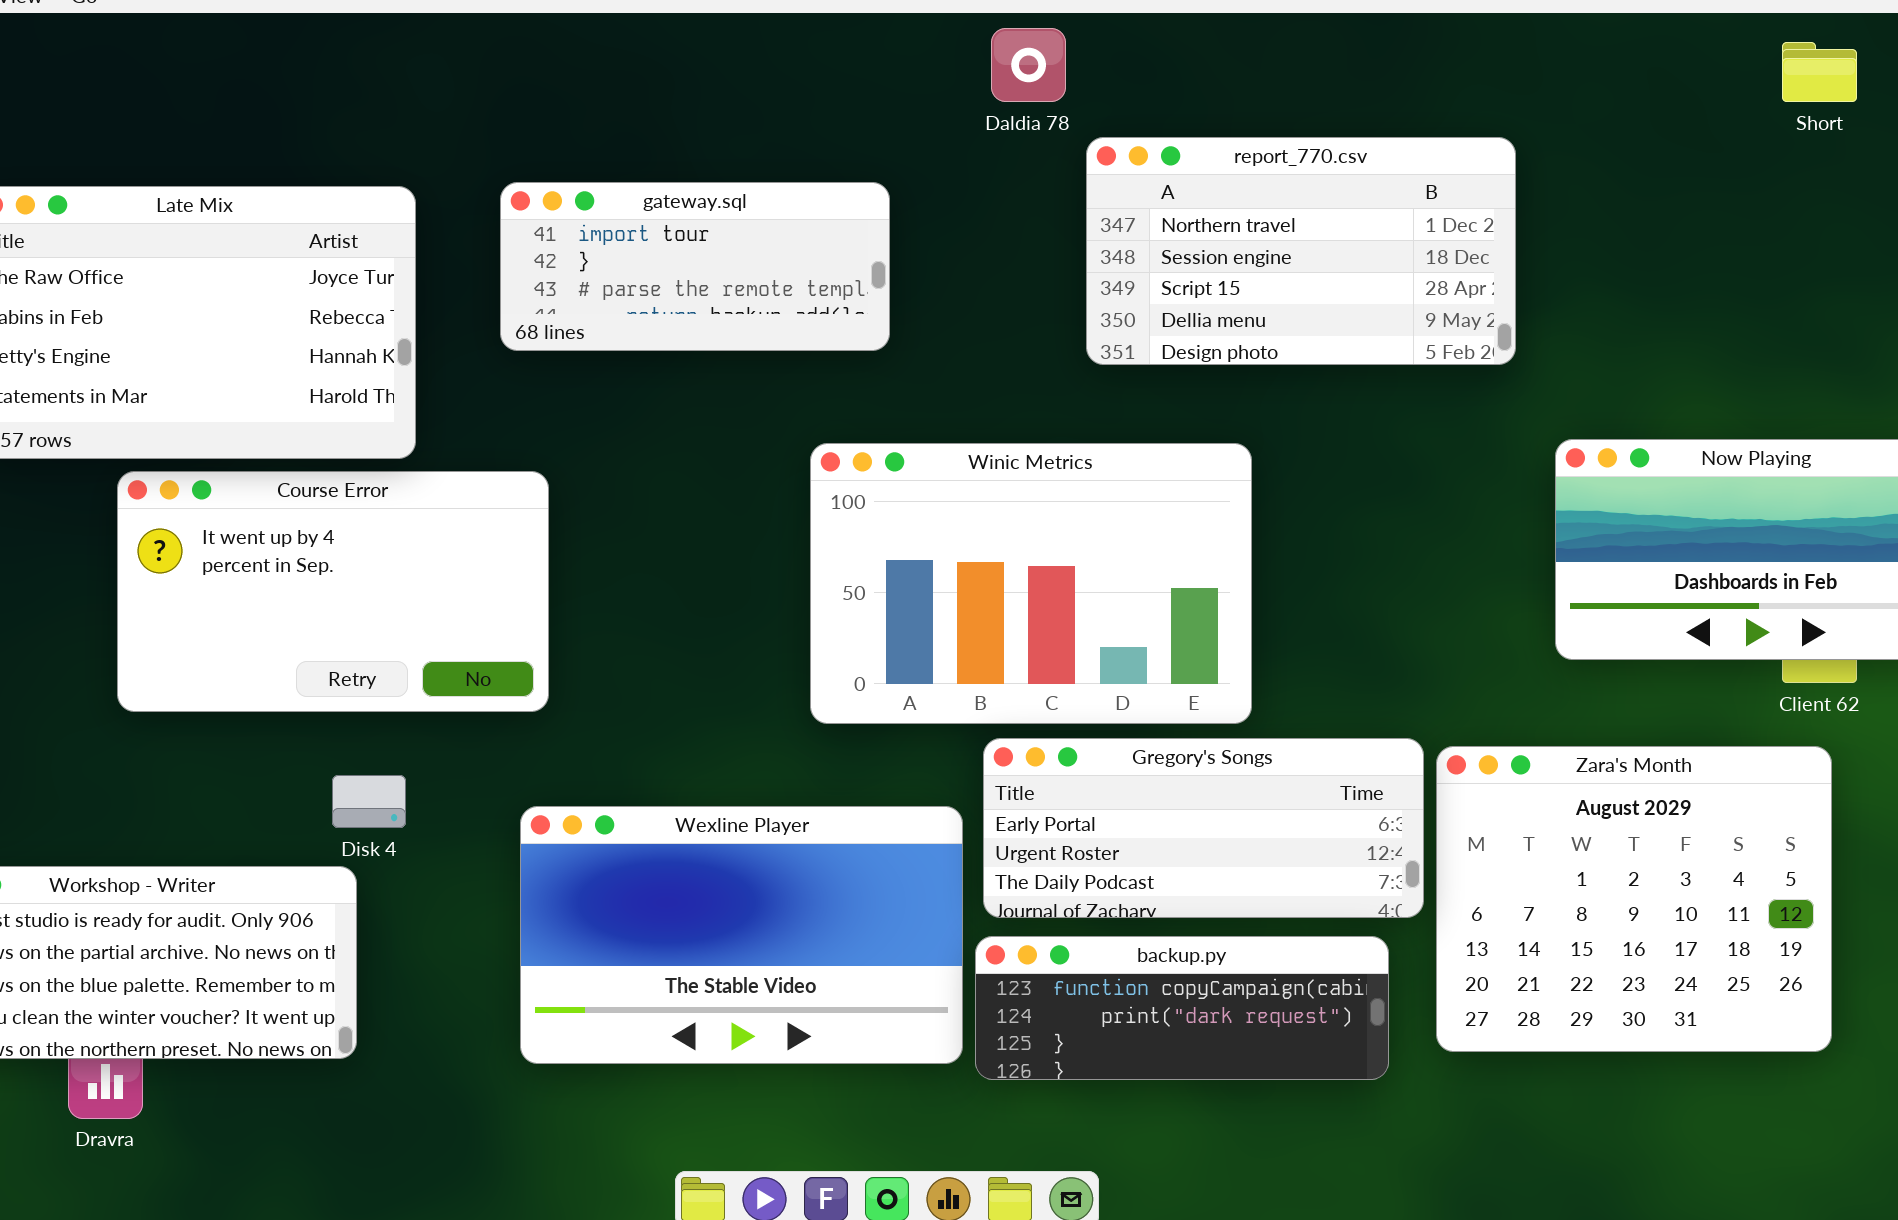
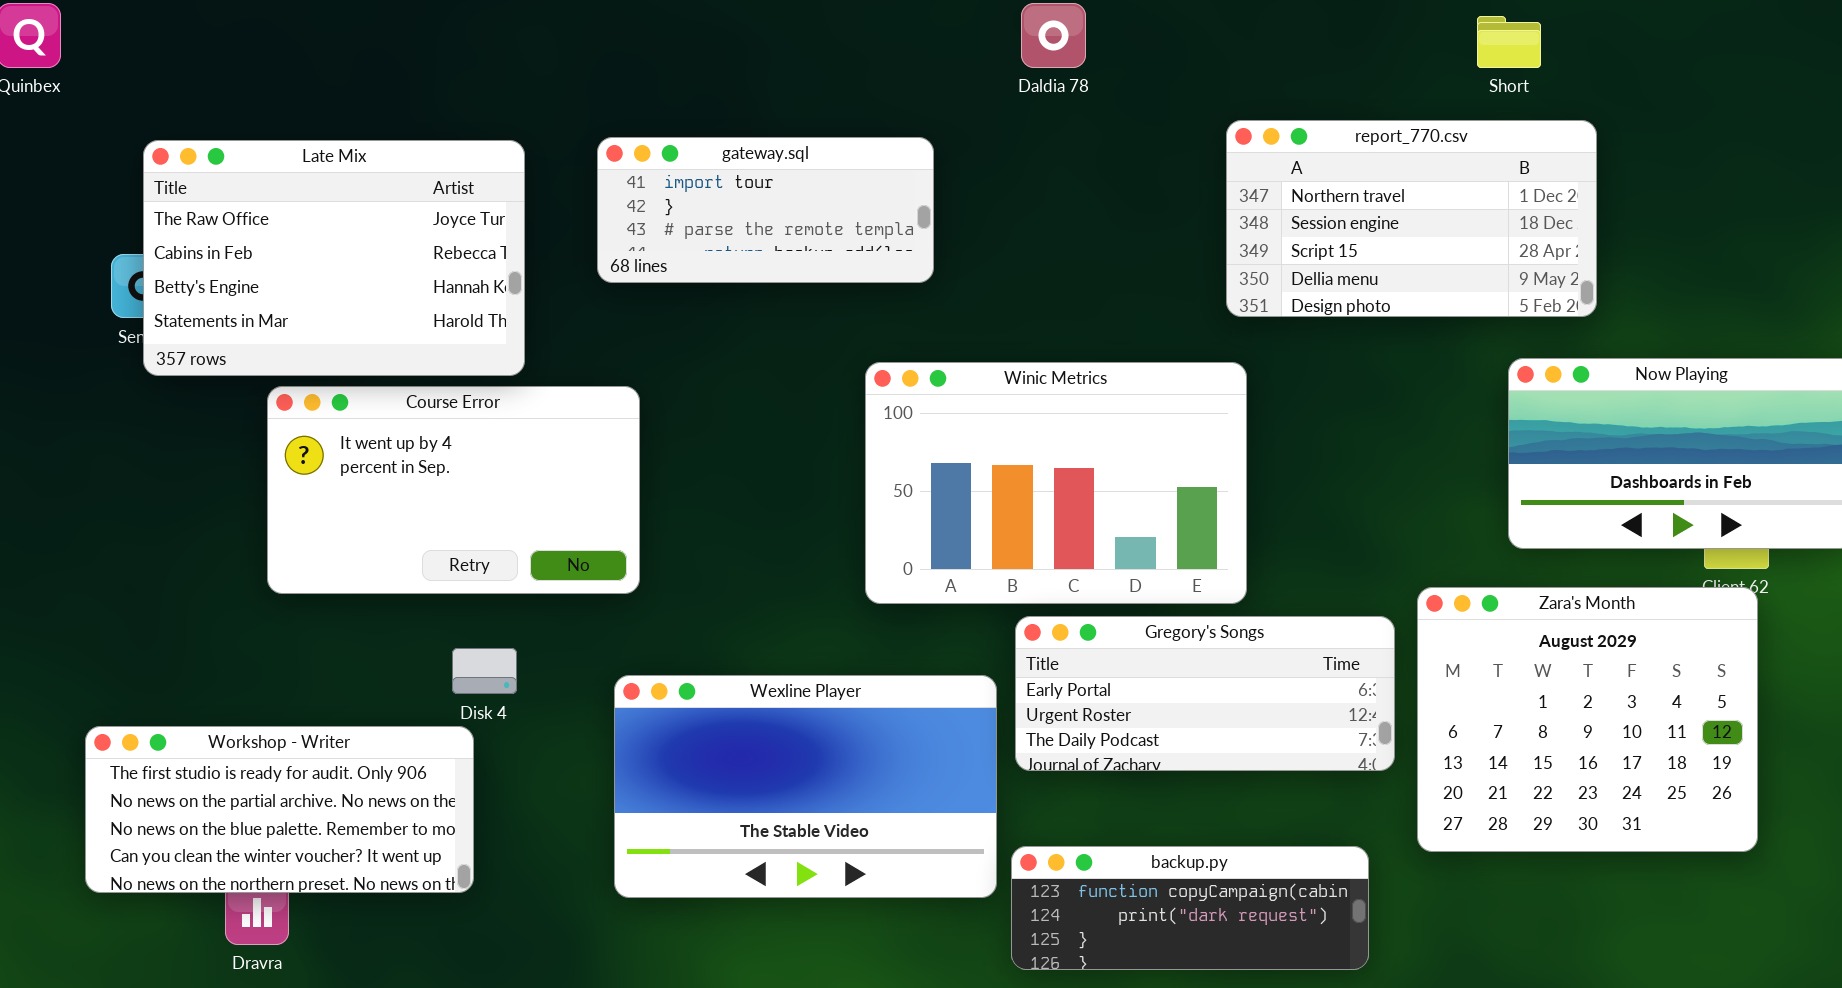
Short: [1782,42,1857,102] -> [1477,16,1541,68], moved
report_770.csv: [1086,137,1516,365] -> [1226,120,1597,317], moved
Zara's Month: [1436,746,1832,1052] -> [1417,587,1758,852], moved
backup.py: [975,936,1389,1080] -> [1011,846,1369,970], moved

